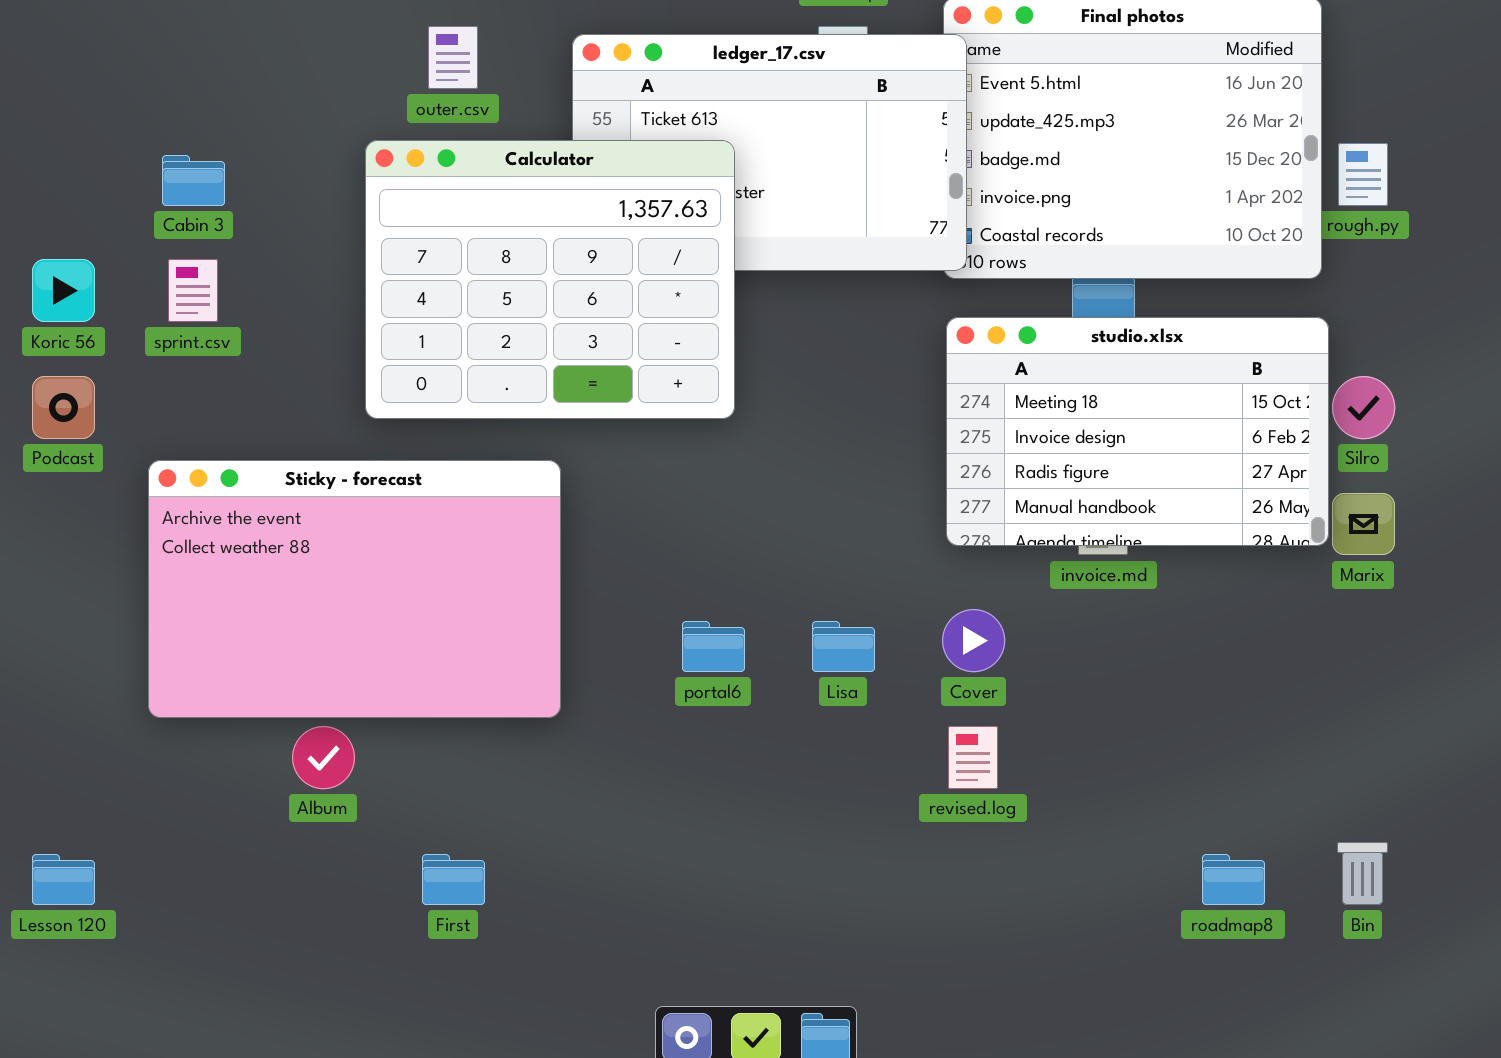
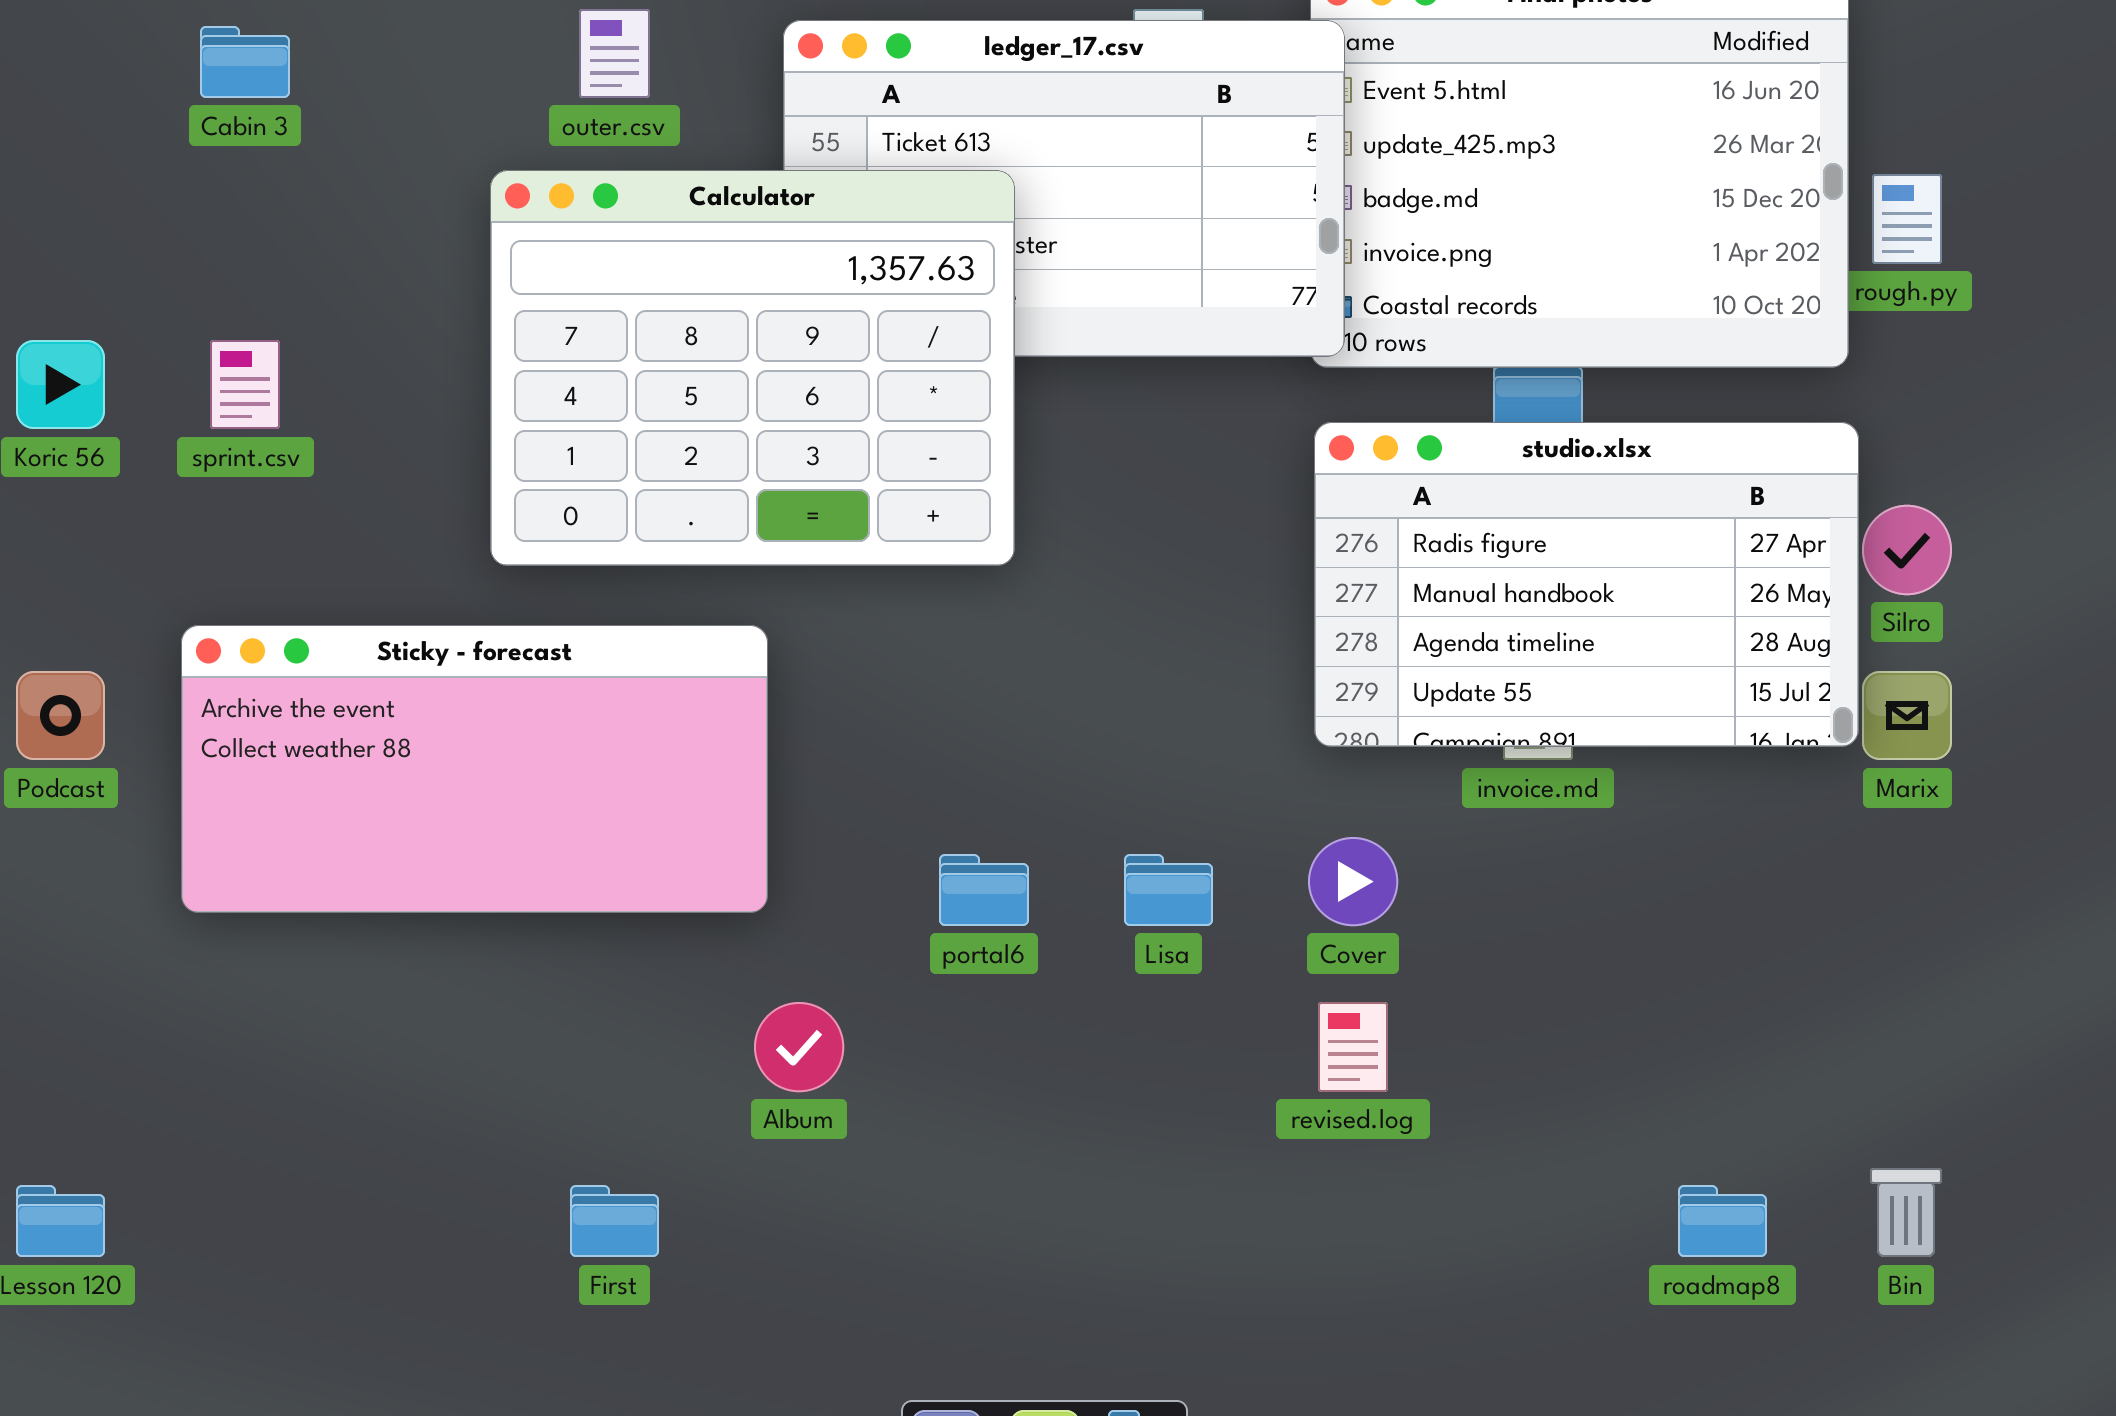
Cabin 3: [162,155,225,206] -> [200,26,290,98], moved
studio.xlsx: [946,317,1329,546] -> [1314,422,1859,747], scrolled down 2 rows
Podcast: [32,376,95,439] -> [16,671,105,760], moved
Sticky - forecast: [148,460,561,718] -> [181,625,768,913], resized
Album: [292,726,355,789] -> [754,1002,844,1092], moved

